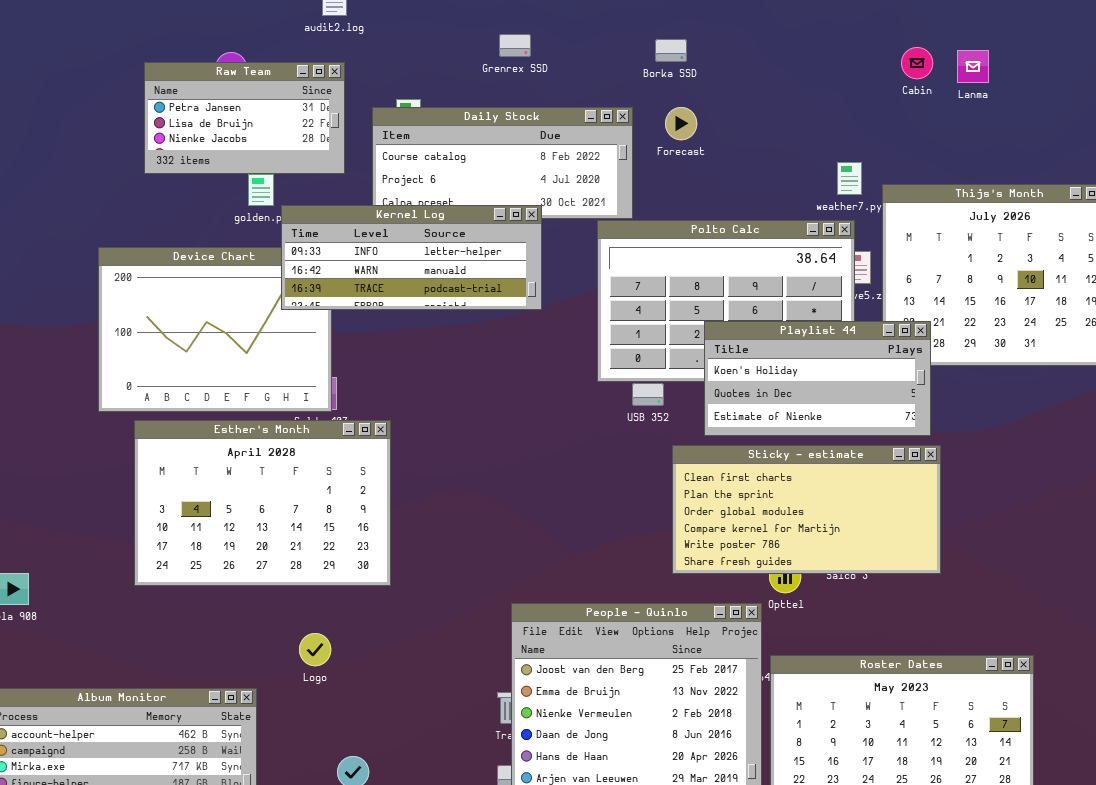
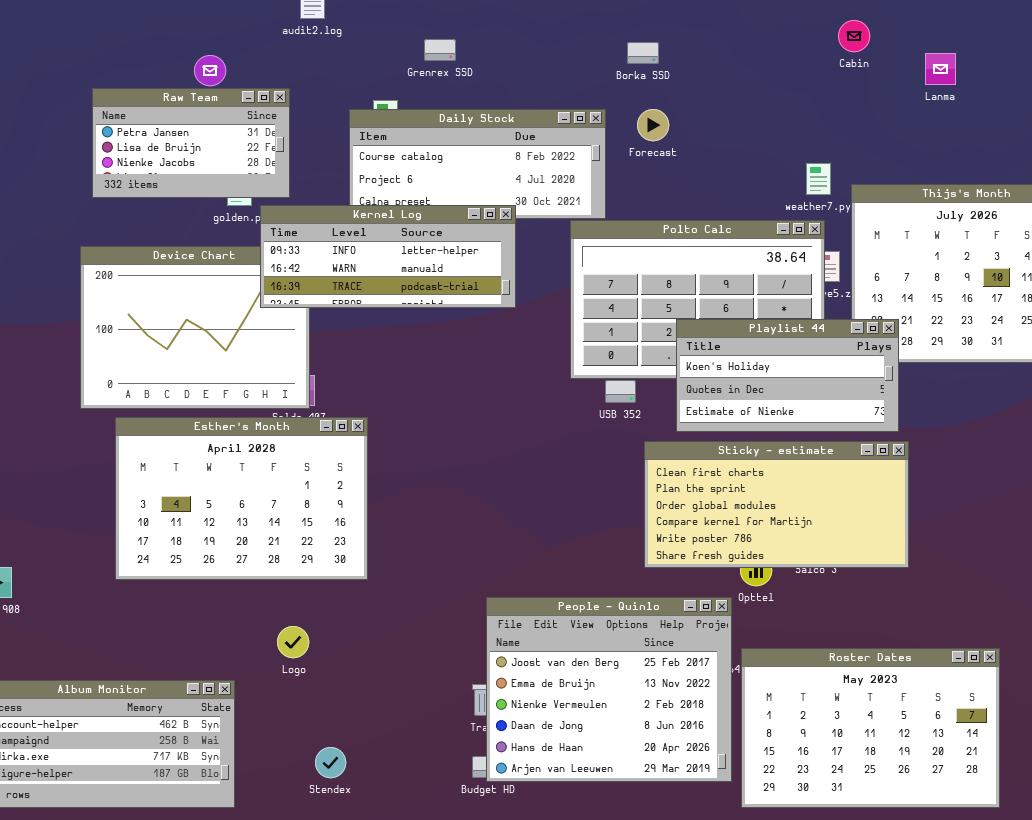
Grenrex SSD: [499,34,531,57] -> [424,39,456,61], moved
Cabin: [901,47,933,79] -> [838,20,870,52], moved
Raw Team: [144,62,345,174] -> [92,88,290,198], moved

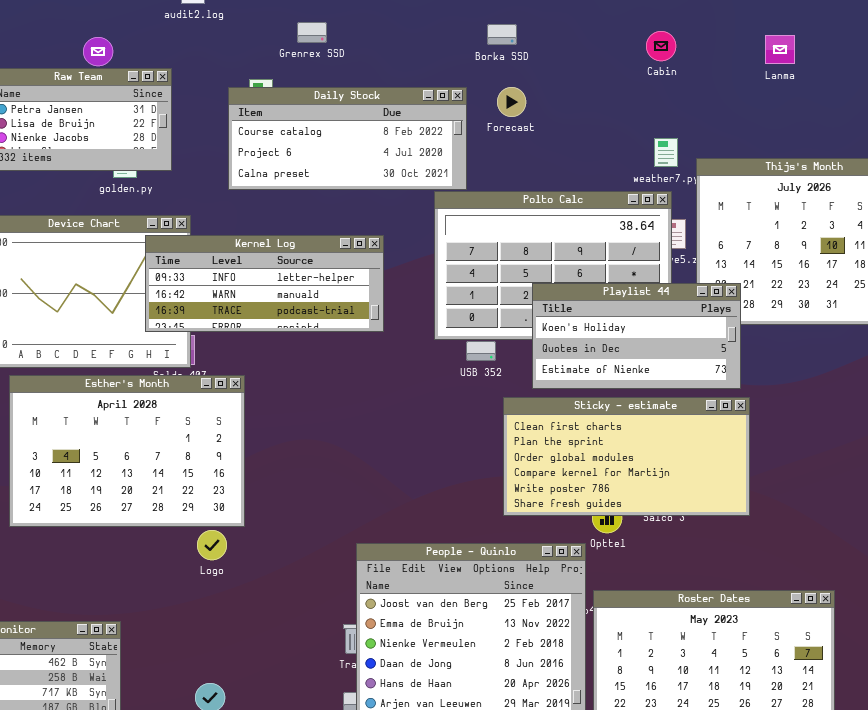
Cabin: [838,20,870,52] -> [646,31,676,61], moved
Kernel Log: [260,205,516,308] -> [145,235,384,332], moved
Logo: [277,626,309,658] -> [197,530,227,560], moved

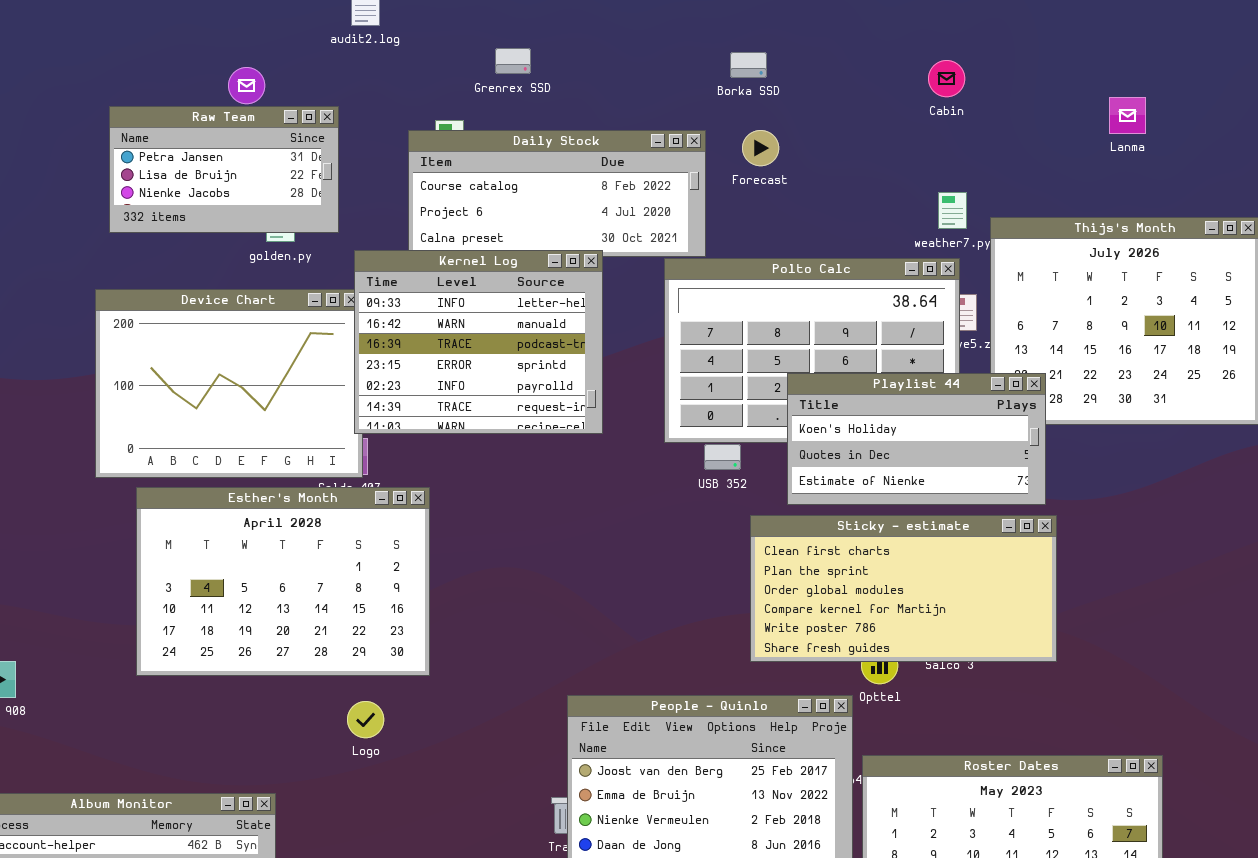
Lanma: [765,35,795,64] -> [1109,97,1146,134], moved
Kernel Log: [145,235,384,332] -> [354,250,603,434], resized
Logo: [197,530,227,560] -> [347,701,384,738], moved

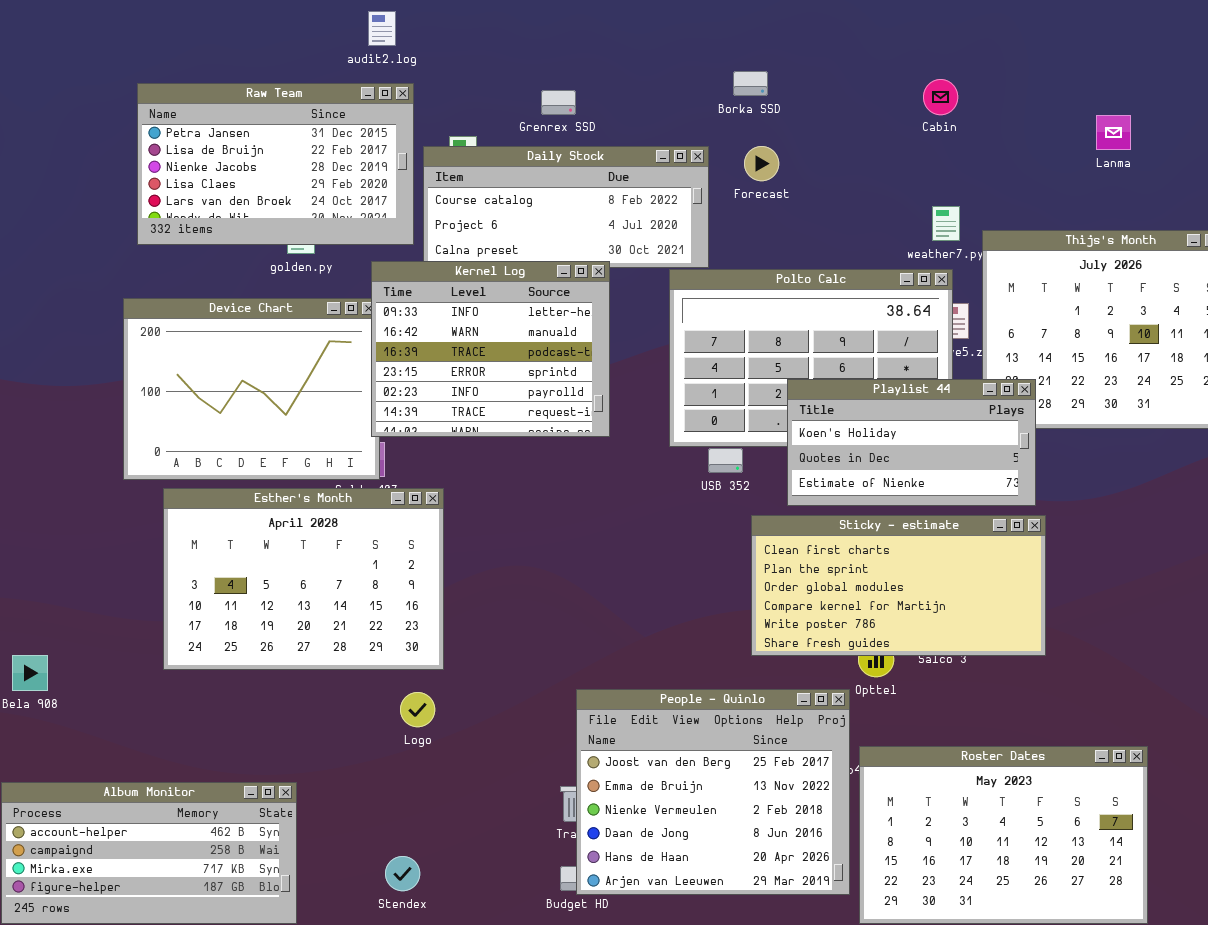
Grenrex SSD: [495,48,531,74] -> [541,90,576,115], moved
Raw Team: [109,106,339,233] -> [137,83,414,245], resized
Logo: [347,701,384,738] -> [400,692,435,727], moved

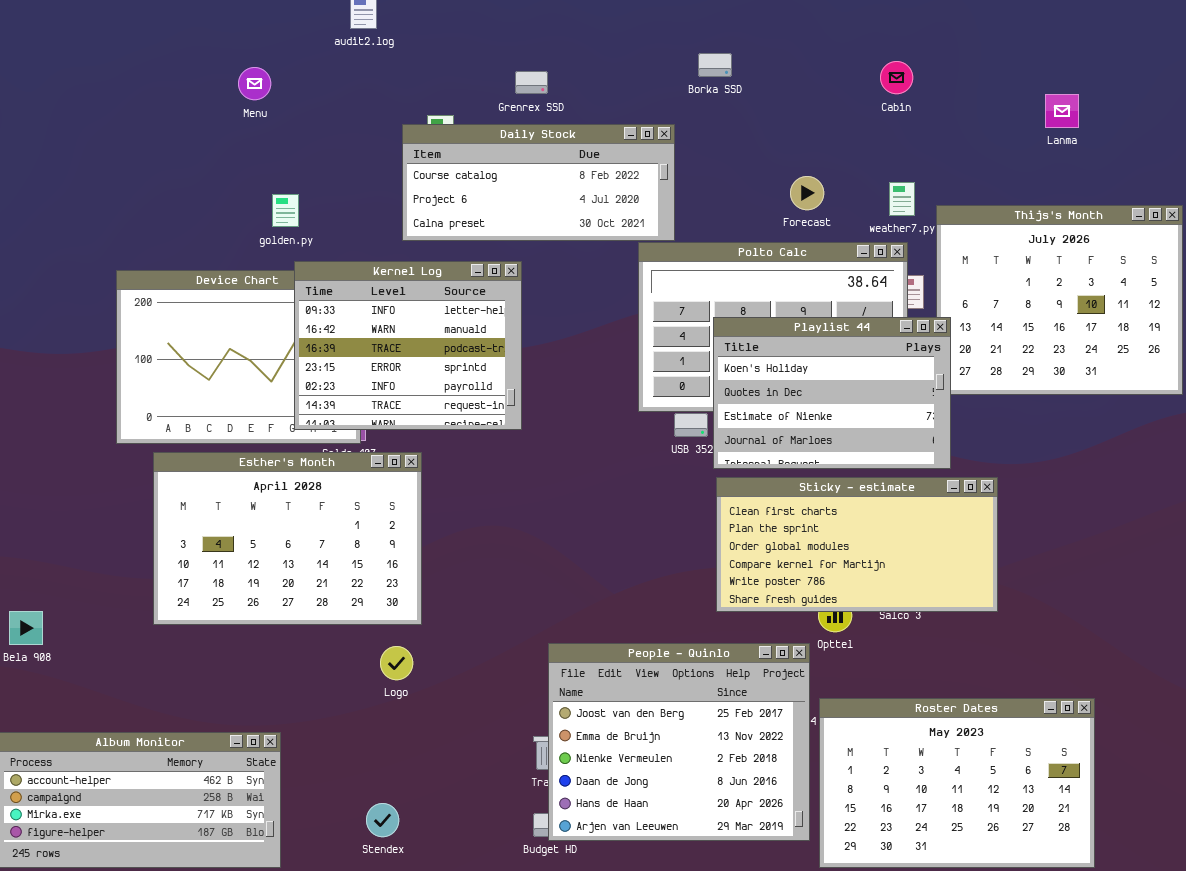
Raw Team: [137,83,414,245] -> none, closed
Forecast: [744,146,779,181] -> [790,176,824,210], moved
Kernel Log: [371,261,610,437] -> [294,261,522,430], moved
Playlist 44: [787,379,1036,506] -> [713,317,951,469], moved, resized

